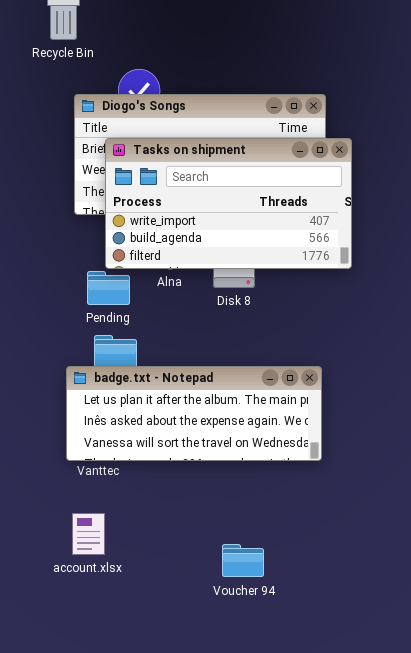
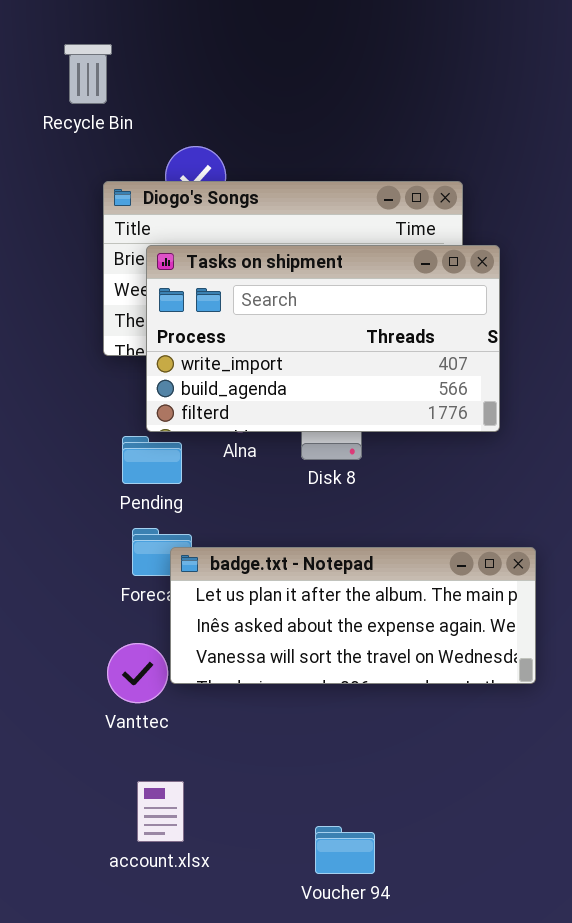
badge.txt - Notepad: [66,366,322,461] -> [170,547,536,684], moved
account.xlsx: [72,513,105,555] -> [137,781,184,842], moved

